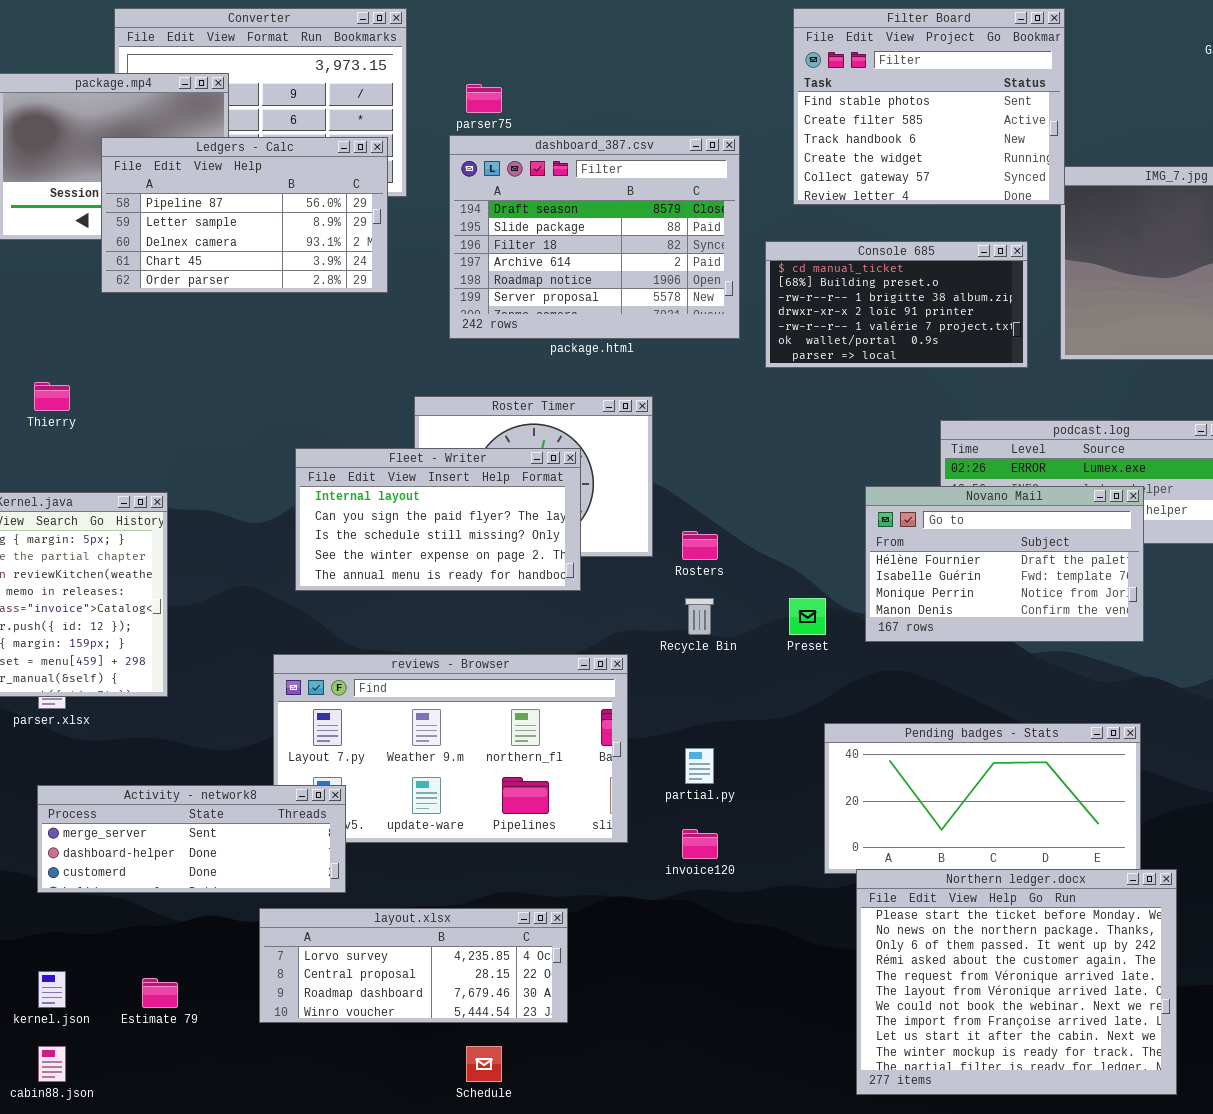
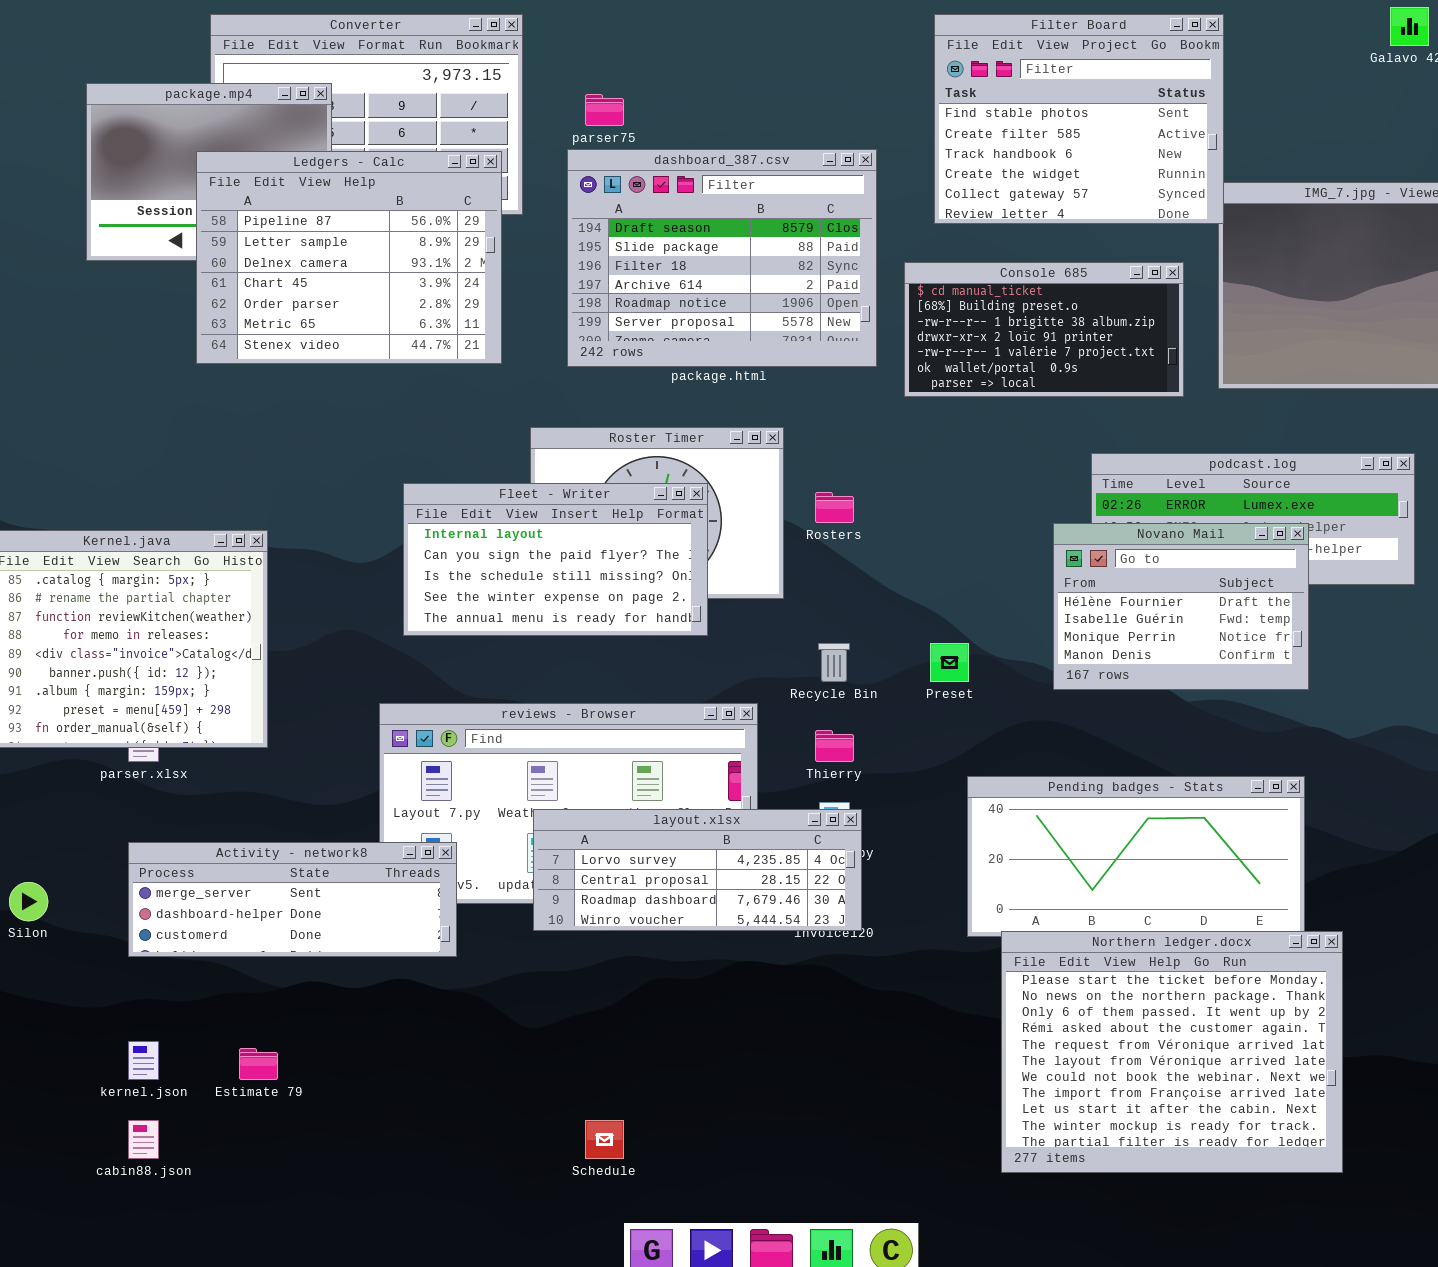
Ledgers - Calc: [101,137,388,293] -> [196,151,502,364], resized
Thierry: [34,382,70,411] -> [815,730,854,762], moved
Novano Mail: [865,486,1144,642] -> [1053,523,1309,690], resized
Rosters: [682,531,718,560] -> [815,492,854,523], moved
layout.xlsx: [259,908,568,1023] -> [533,809,862,931], moved

